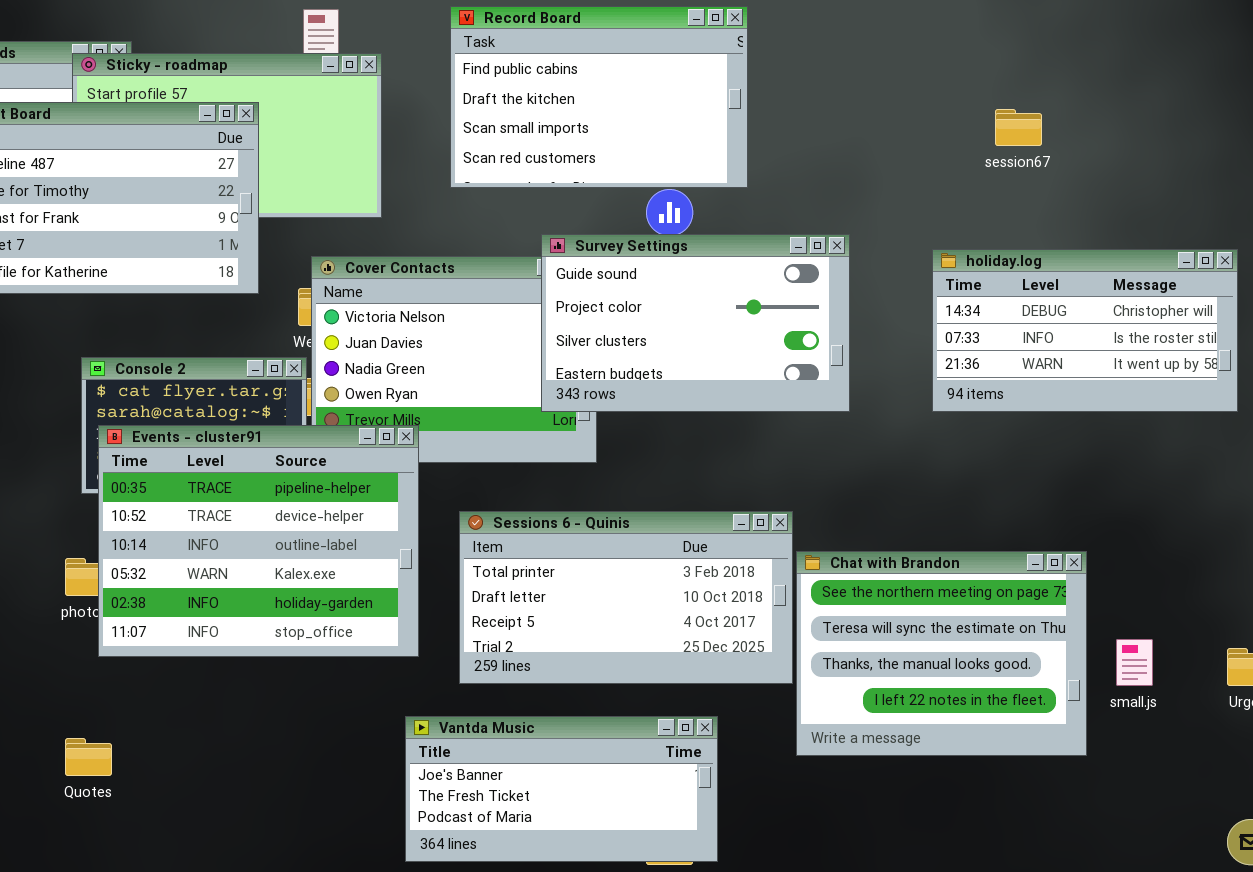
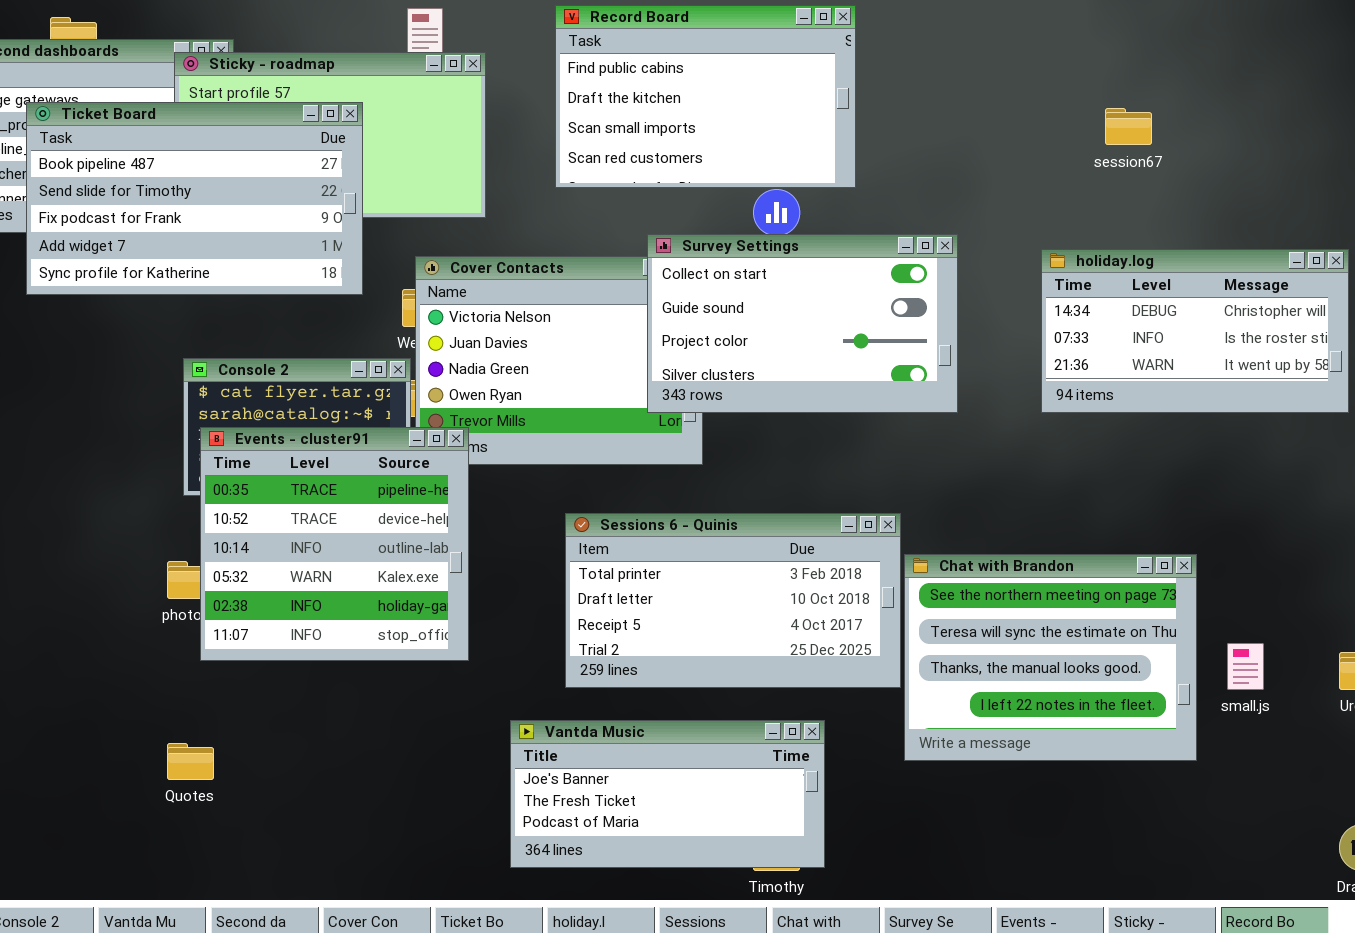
Survey Settings: [541,234,850,412] -> [647,234,958,413], scrolled up 1 row
Events - cluster91: [98,425,419,657] -> [200,427,469,661], resized

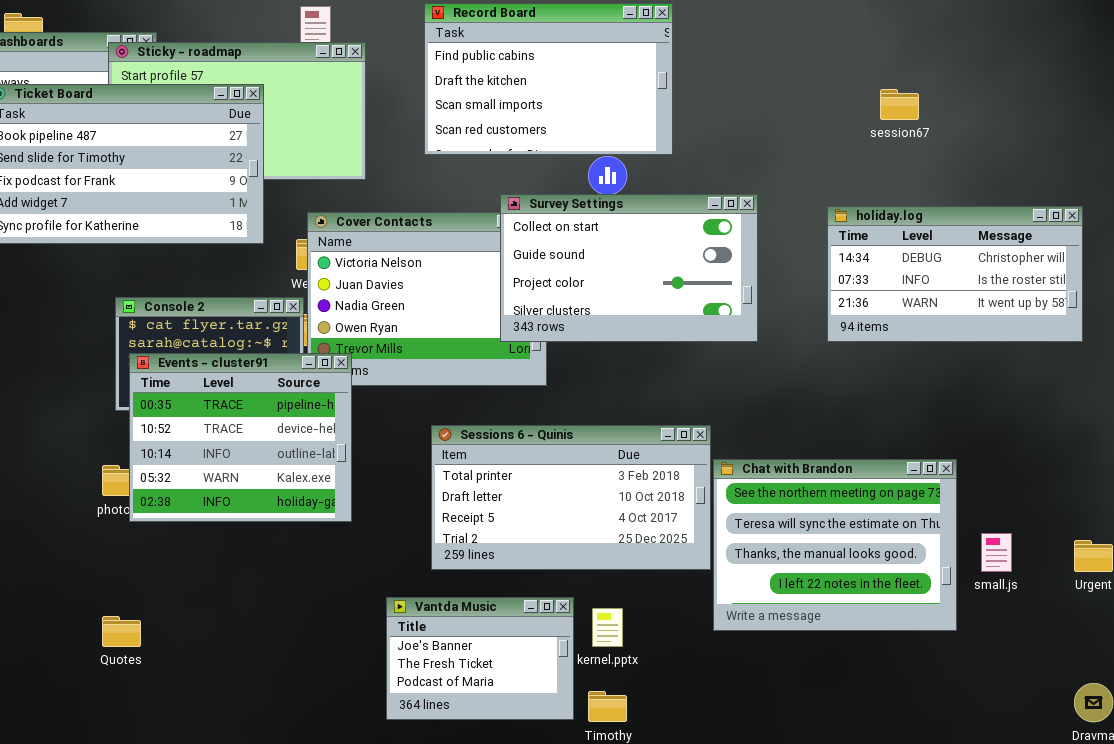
Events - cluster91: [200,427,469,661] -> [129,353,352,522], resized
Vantda Music: [510,720,825,868] -> [386,597,574,720], resized

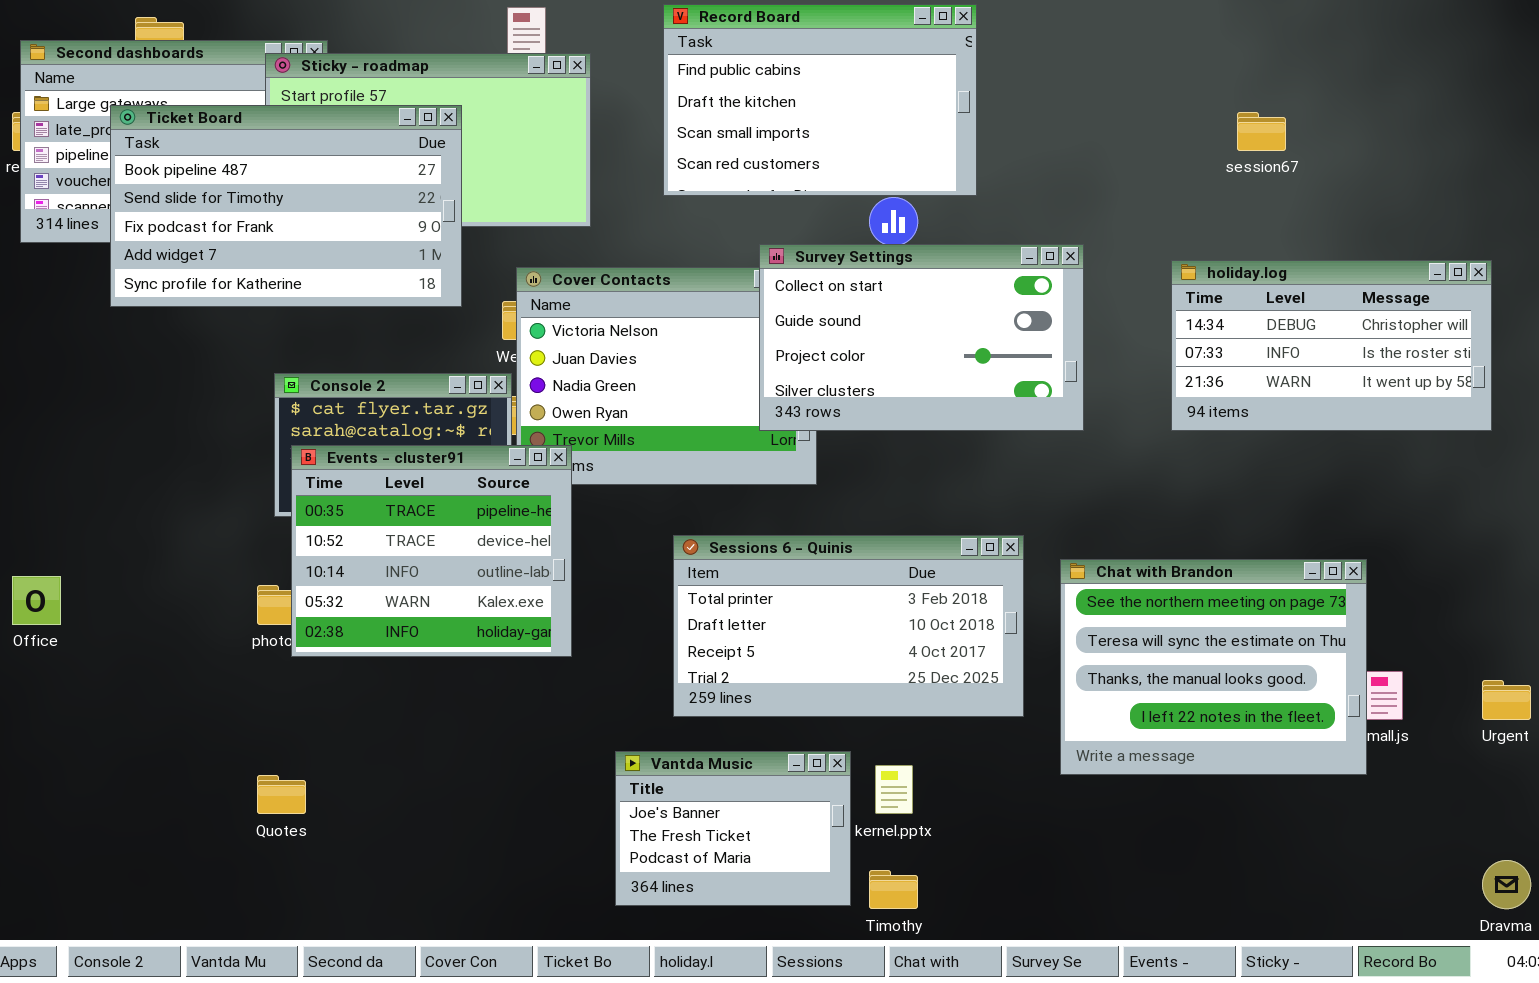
Chat with Brandon: [713,459,957,631] -> [1060,559,1367,775], moved

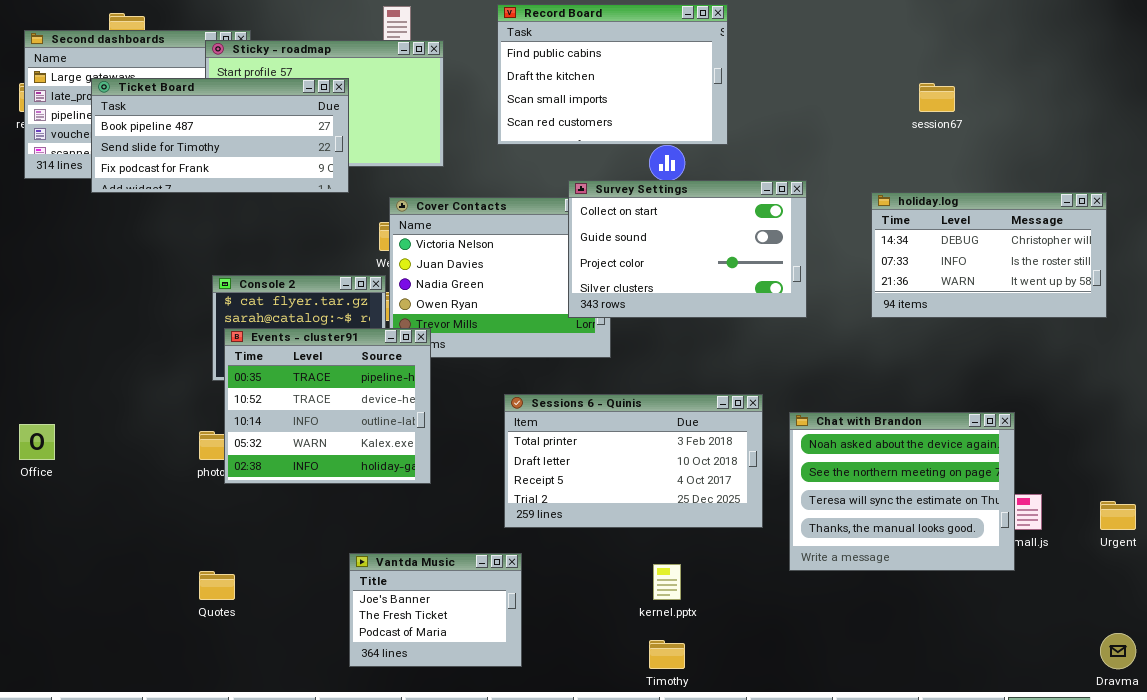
Ticket Board: [110,105,462,307] -> [91,78,349,193], resized
Chat with Brandon: [1060,559,1367,775] -> [789,412,1015,571], scrolled up 1 row
Vantda Music: [615,751,851,906] -> [349,553,522,667], moved

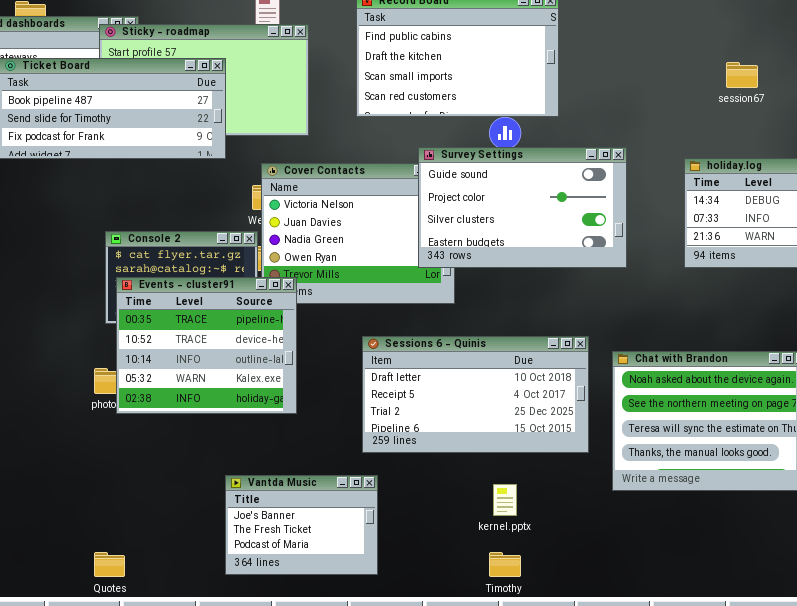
Survey Settings: [568,180,807,318] -> [418,147,627,268], scrolled down 1 row
Sessions 6 - Quinis: [504,394,763,528] -> [362,336,589,453], scrolled down 1 row
Quotes: [199,571,235,600] -> [94,552,125,577], moved

